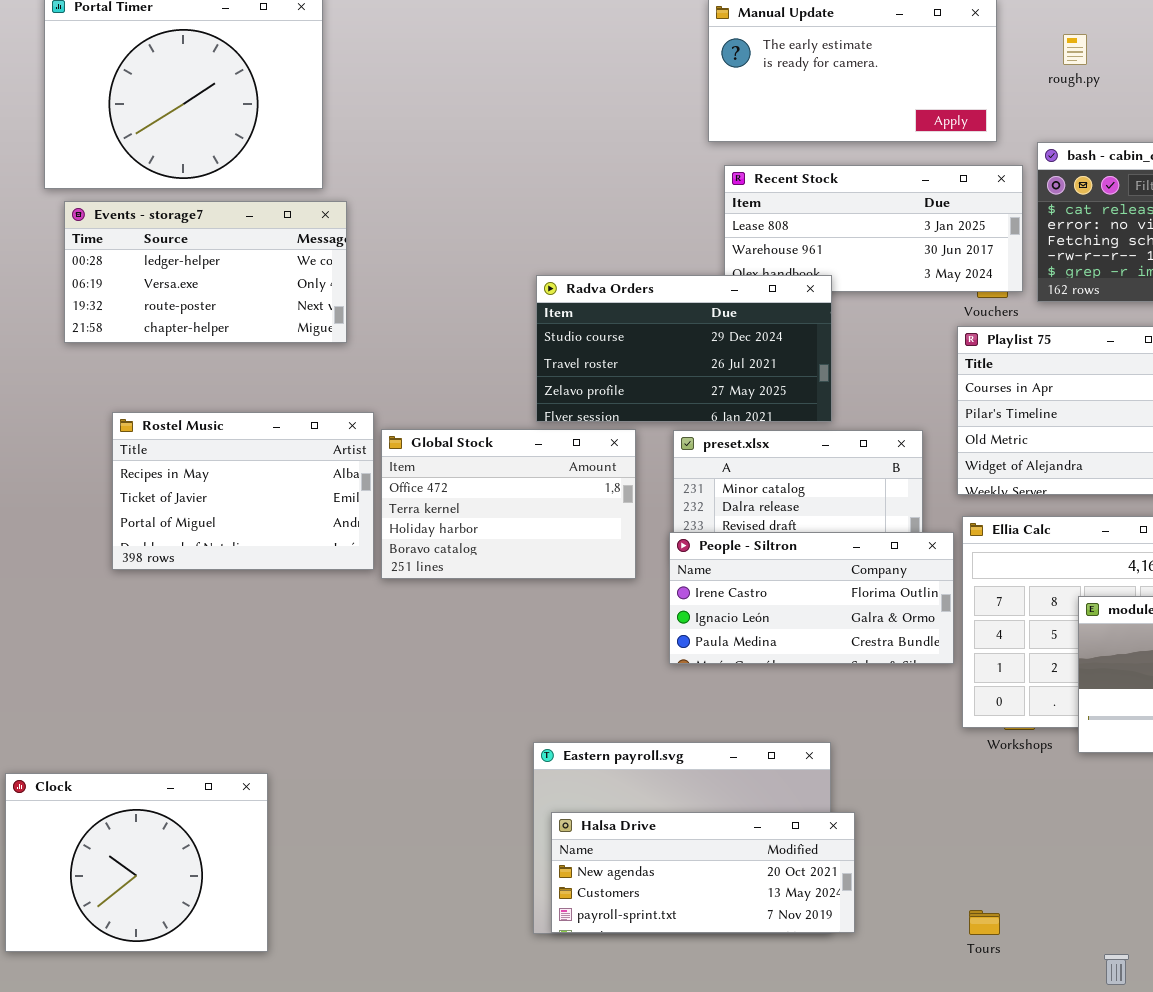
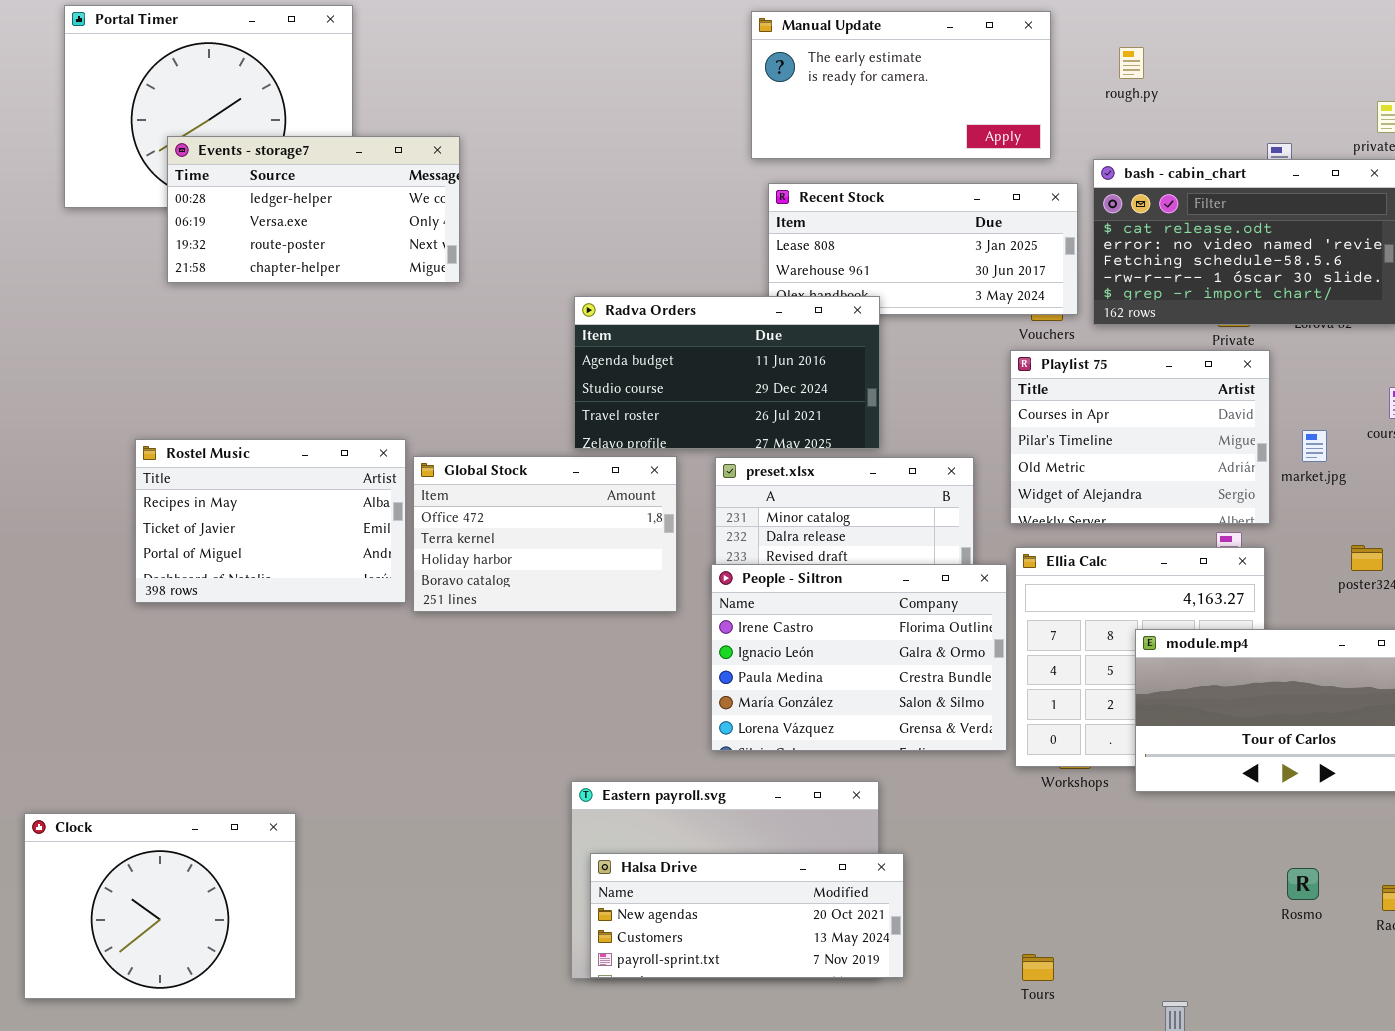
Events - storage7: [64,201,347,343] -> [167,136,460,283], moved
Radva Orders: [536,275,832,422] -> [574,296,880,449], scrolled up 1 row
People - Siltron: [669,532,954,664] -> [711,564,1007,751], resized

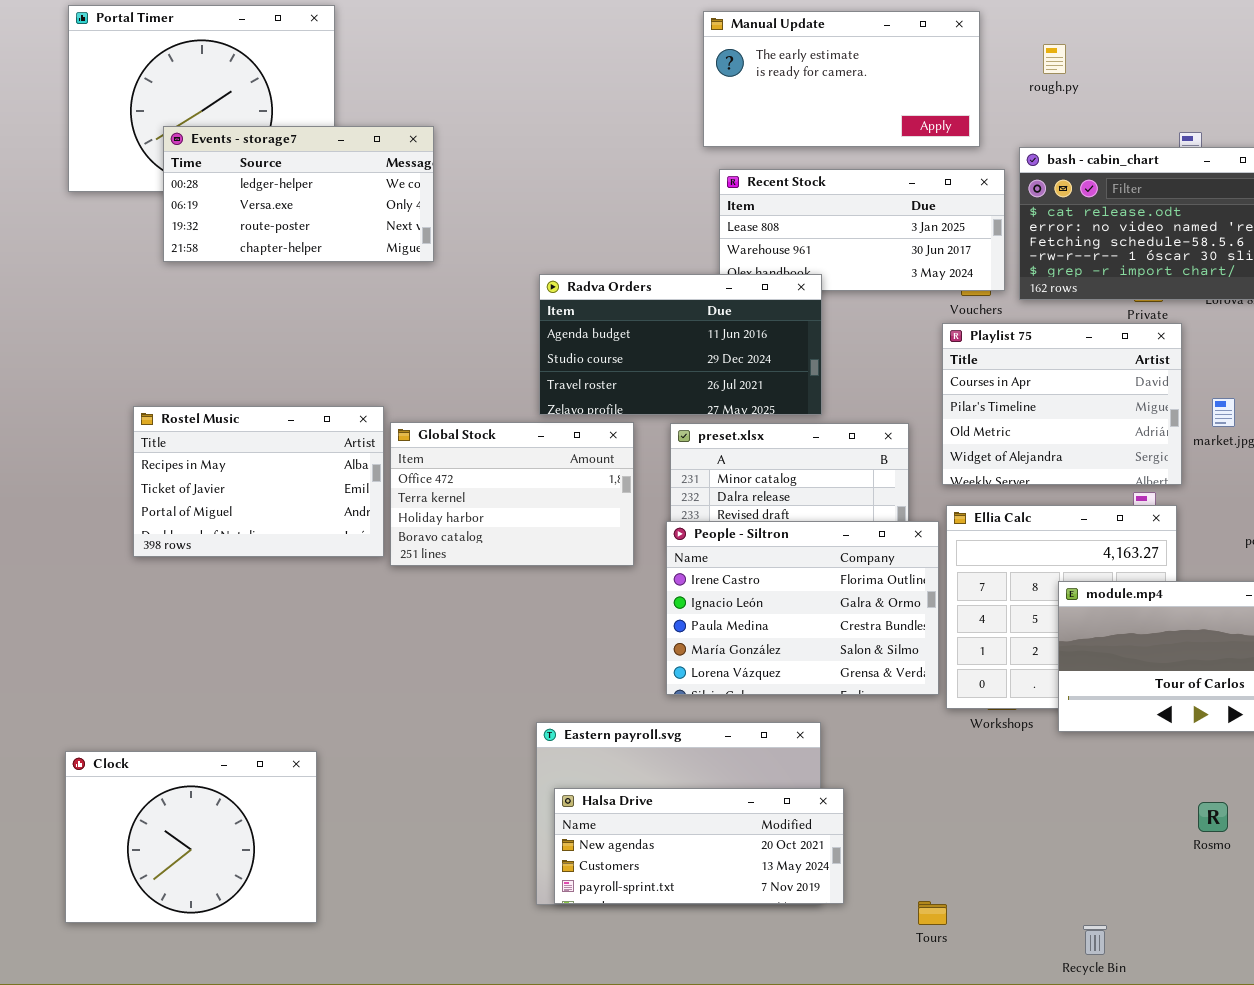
Clock: [24,813,296,999] -> [65,751,317,923], moved
Tours: [1022,954,1054,981] -> [918,901,947,925], moved

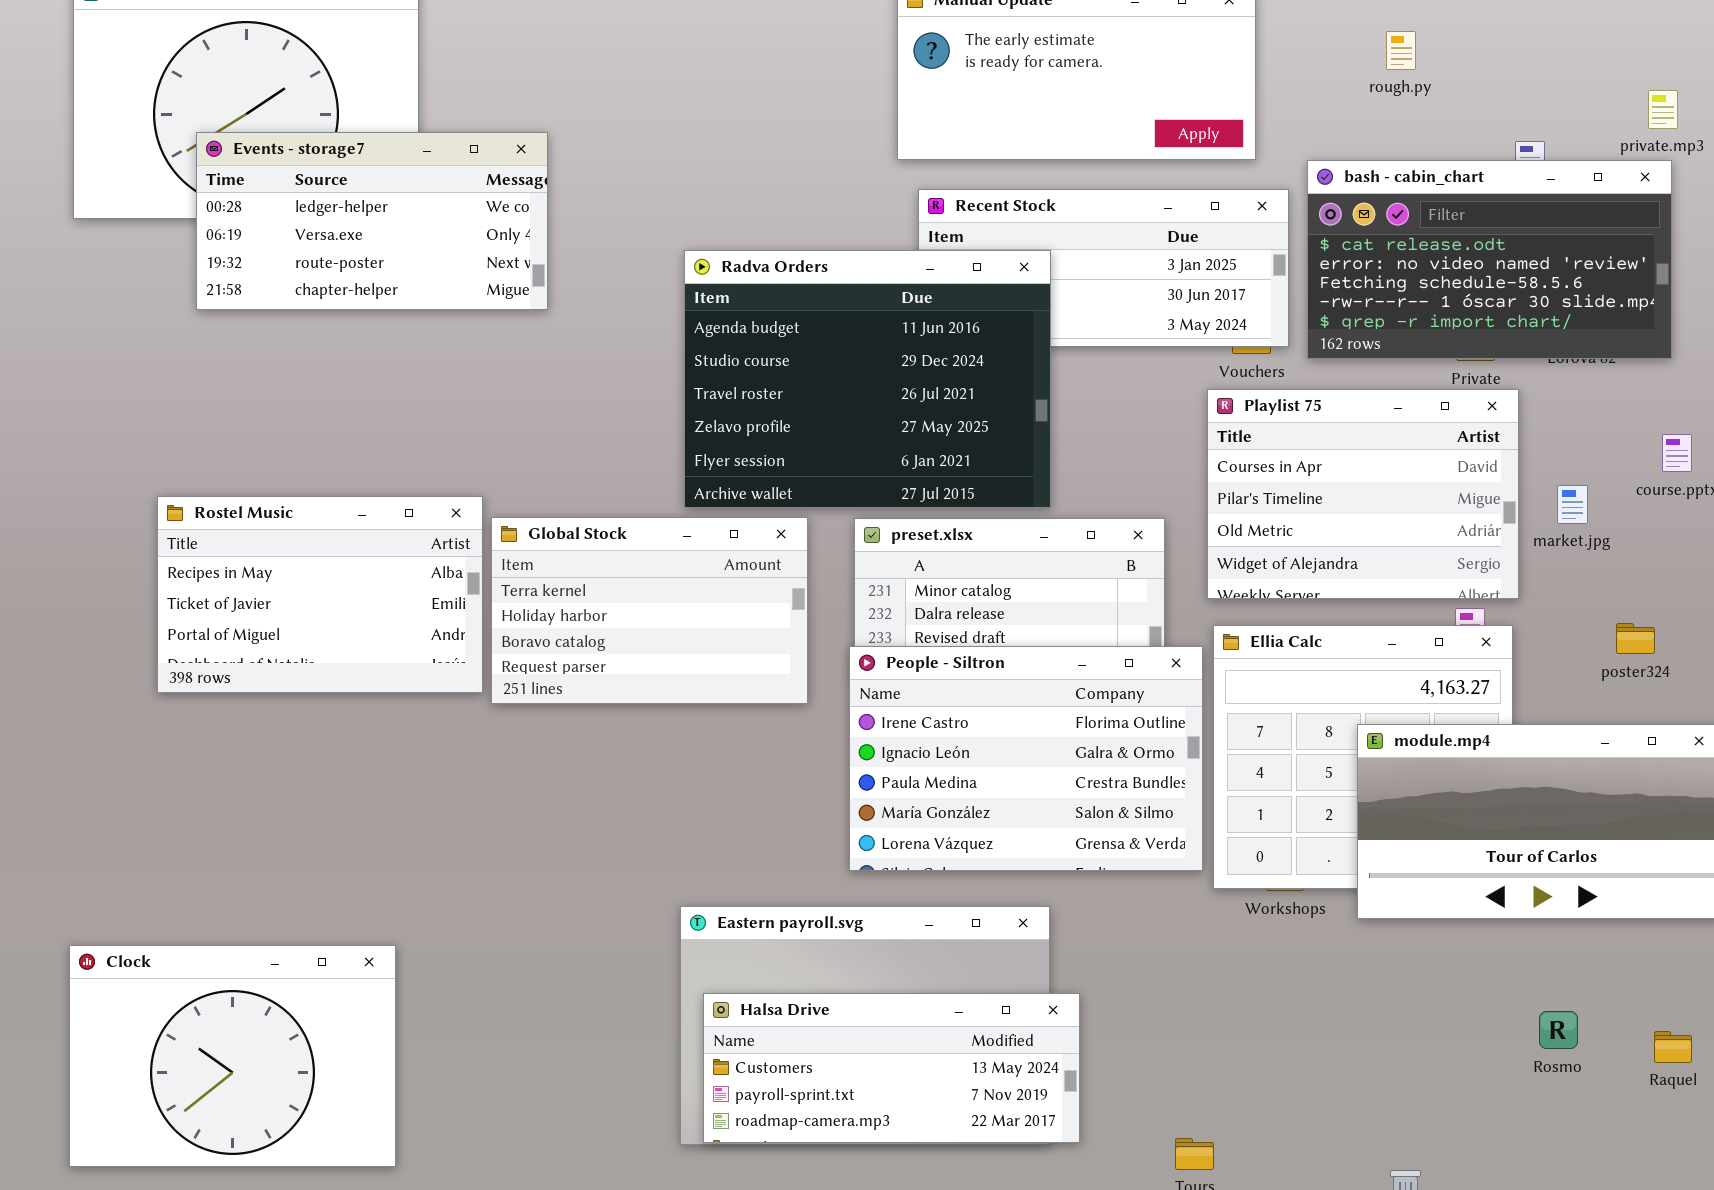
rough.py: [1043,44,1066,74] -> [1386,31,1416,70], moved
Radva Orders: [539,274,822,415] -> [684,250,1051,508], resized
Global Stock: [390,422,634,566] -> [491,517,808,704], scrolled down 1 row
Halsa Drive: [554,788,844,904] -> [703,993,1080,1143], scrolled down 1 row

